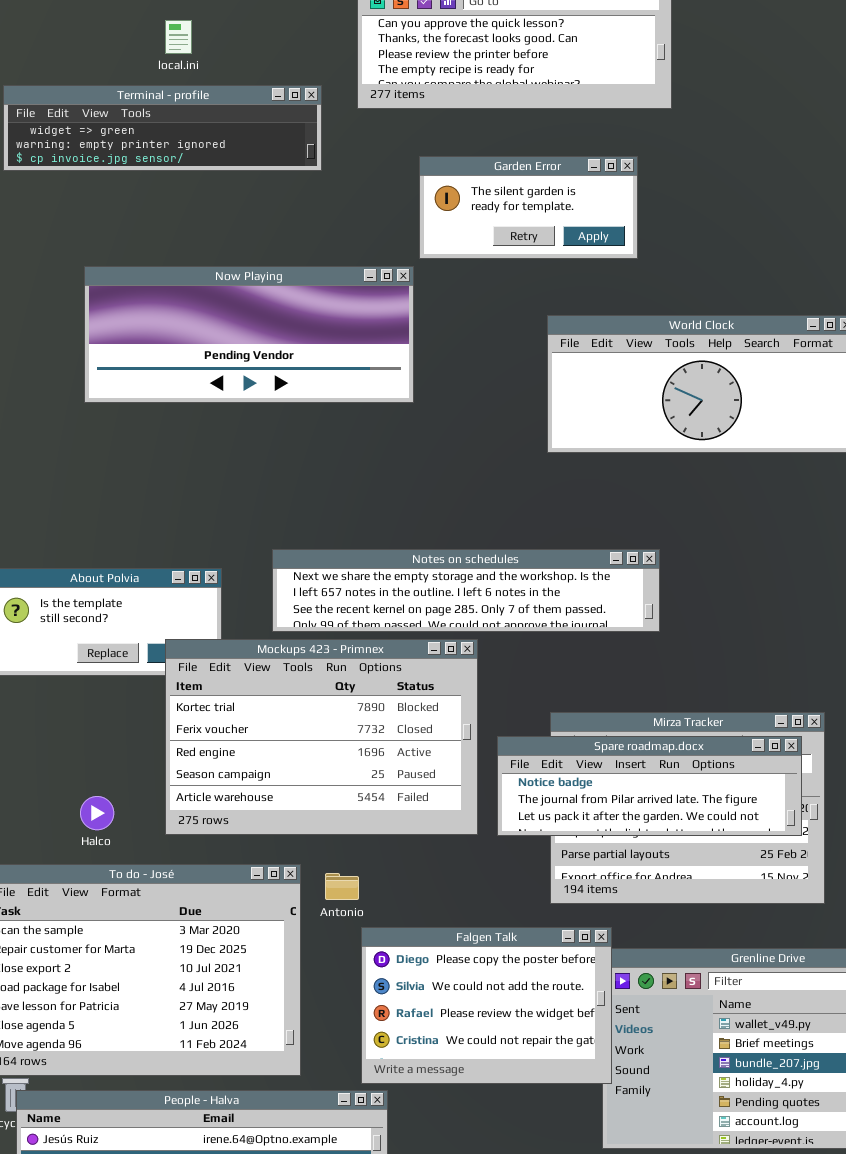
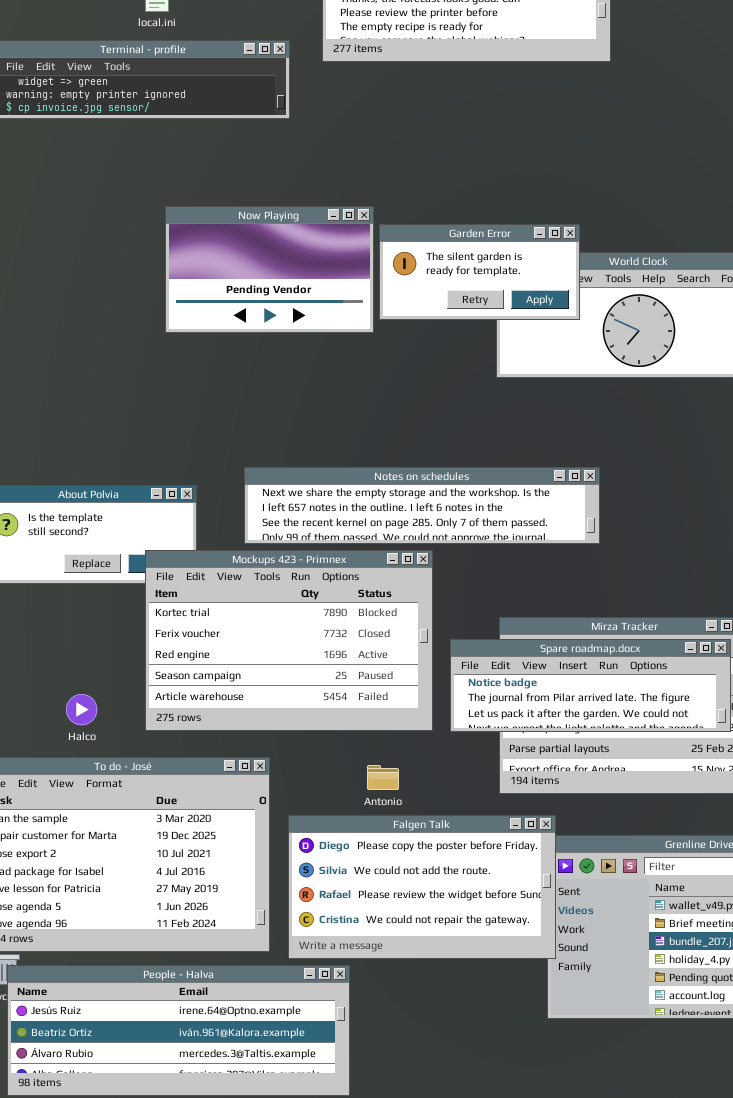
Garden Error: [419,156,638,259] -> [379,224,580,320], moved
Now Playing: [84,266,414,403] -> [165,206,374,333], resized
Antonio: [325,873,359,900] -> [367,765,399,790], moved
Falgen Talk: [361,927,612,1084] -> [288,815,556,959], resized

